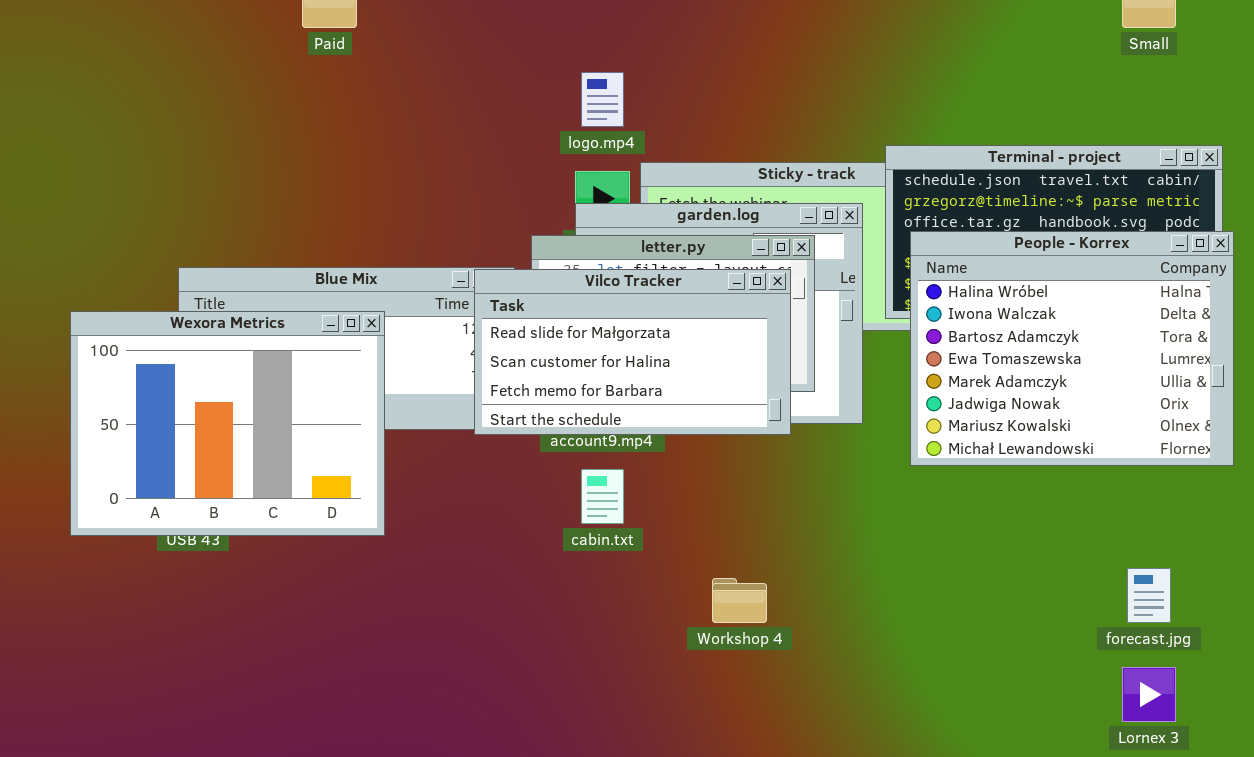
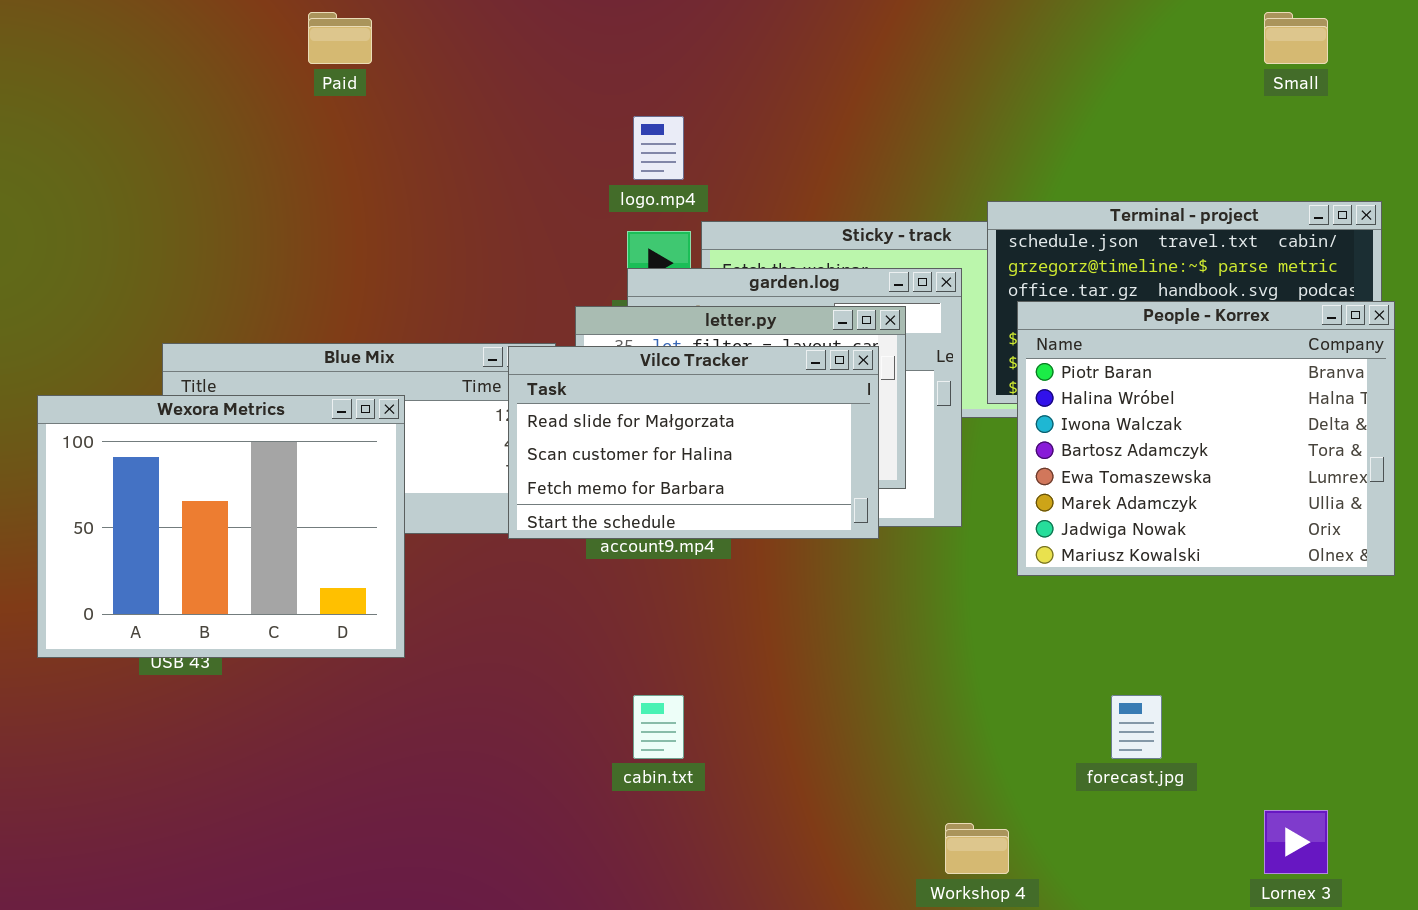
People - Korrex: [910,231,1234,466] -> [1017,301,1395,576], scrolled up 1 row
cabin.txt: [581,469,624,524] -> [633,695,684,759], moved
forecast.jpg: [1127,568,1171,623] -> [1111,695,1162,759], moved
Workshop 4: [712,578,767,623] -> [945,823,1009,874], moved

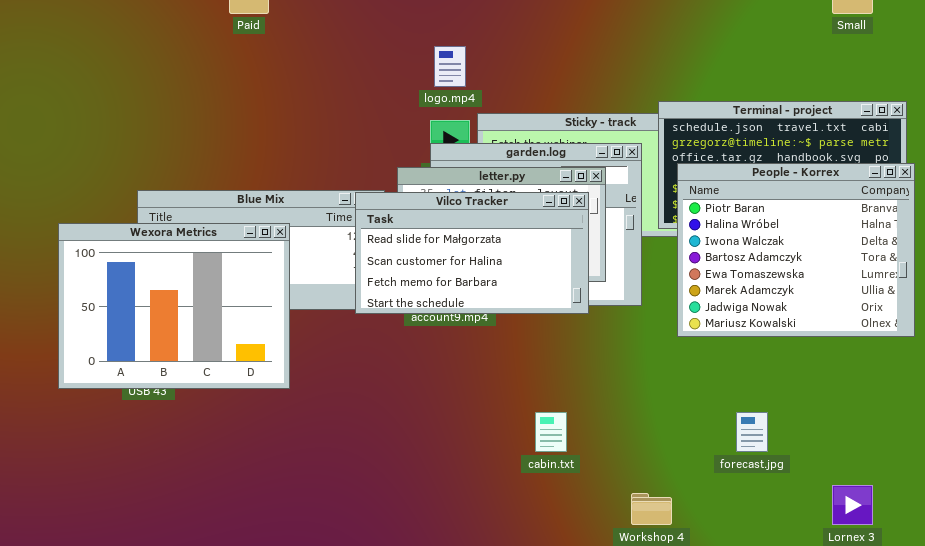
cabin.txt: [633,695,684,759] -> [535,412,567,452], moved

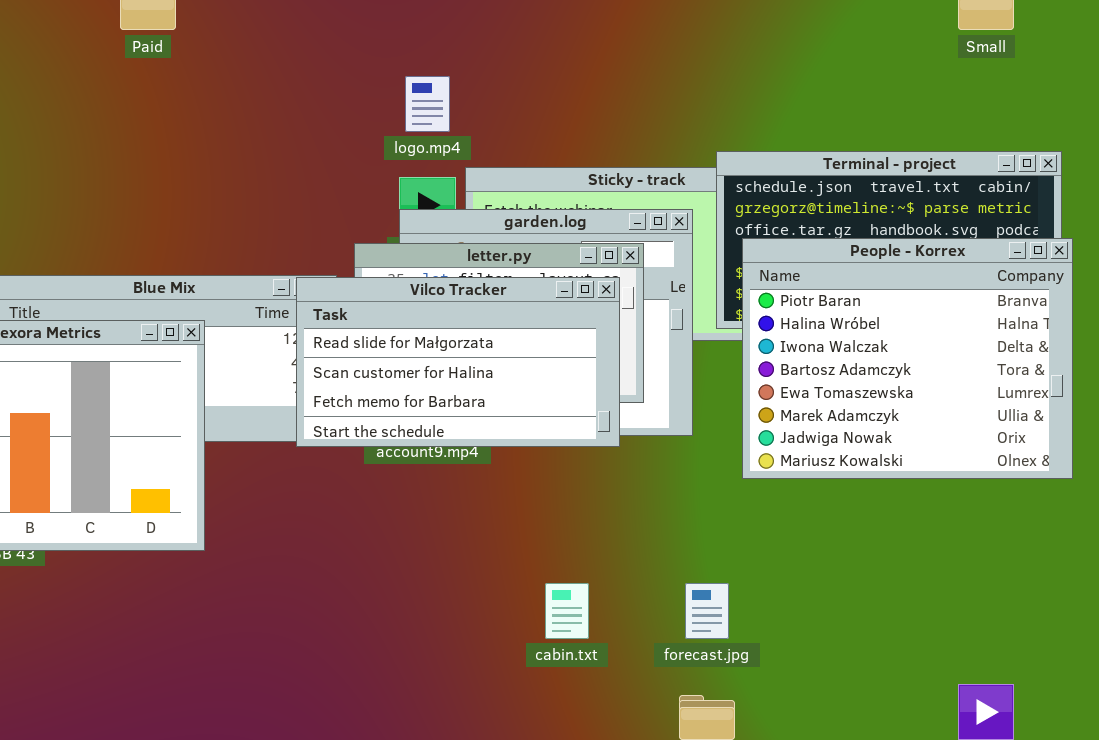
forecast.jpg: [736,412,768,452] -> [685,583,729,639], moved

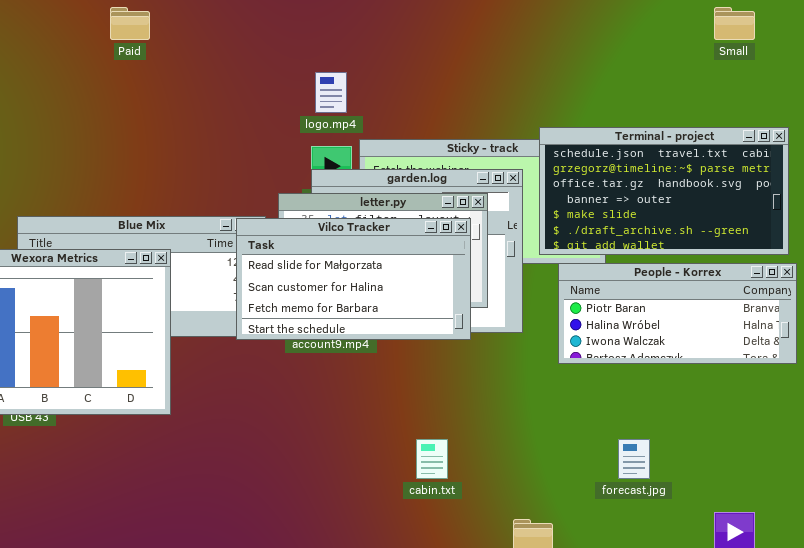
People - Korrex: [742,238,1073,479] -> [558,263,797,364], resized
forecast.jpg: [685,583,729,639] -> [618,439,650,479], moved

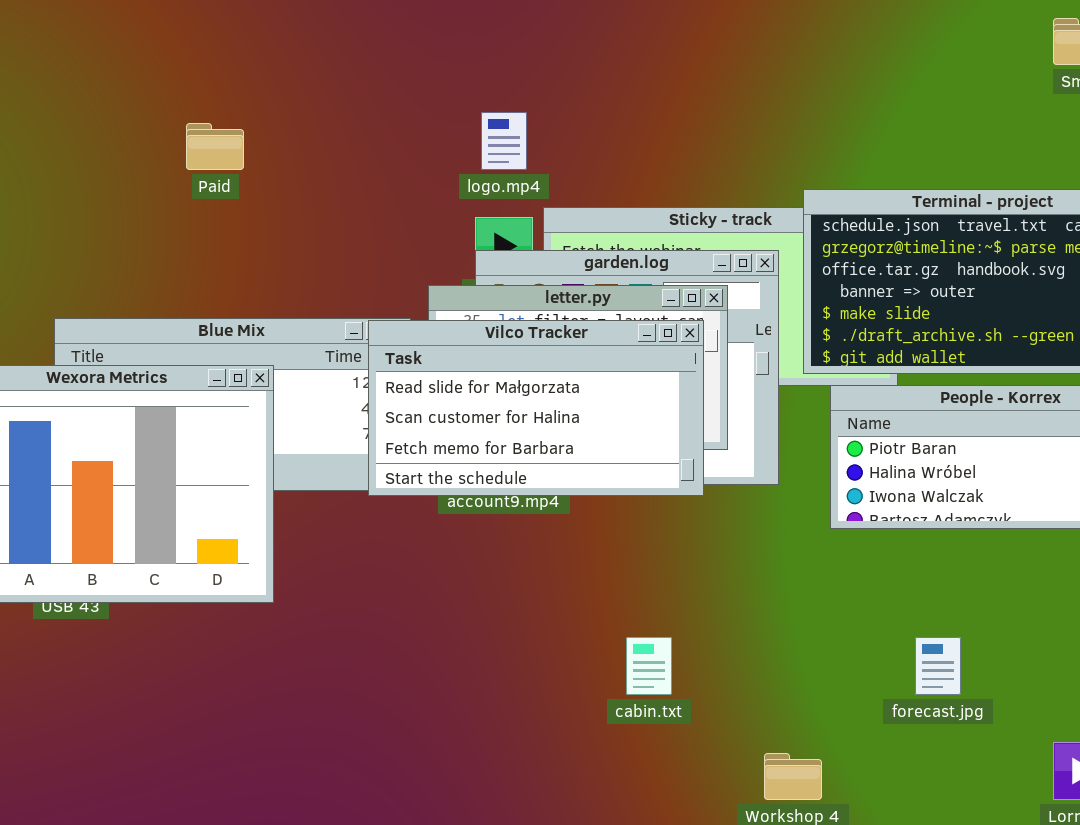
Paid: [110,7,150,40] -> [186,123,244,170], moved

